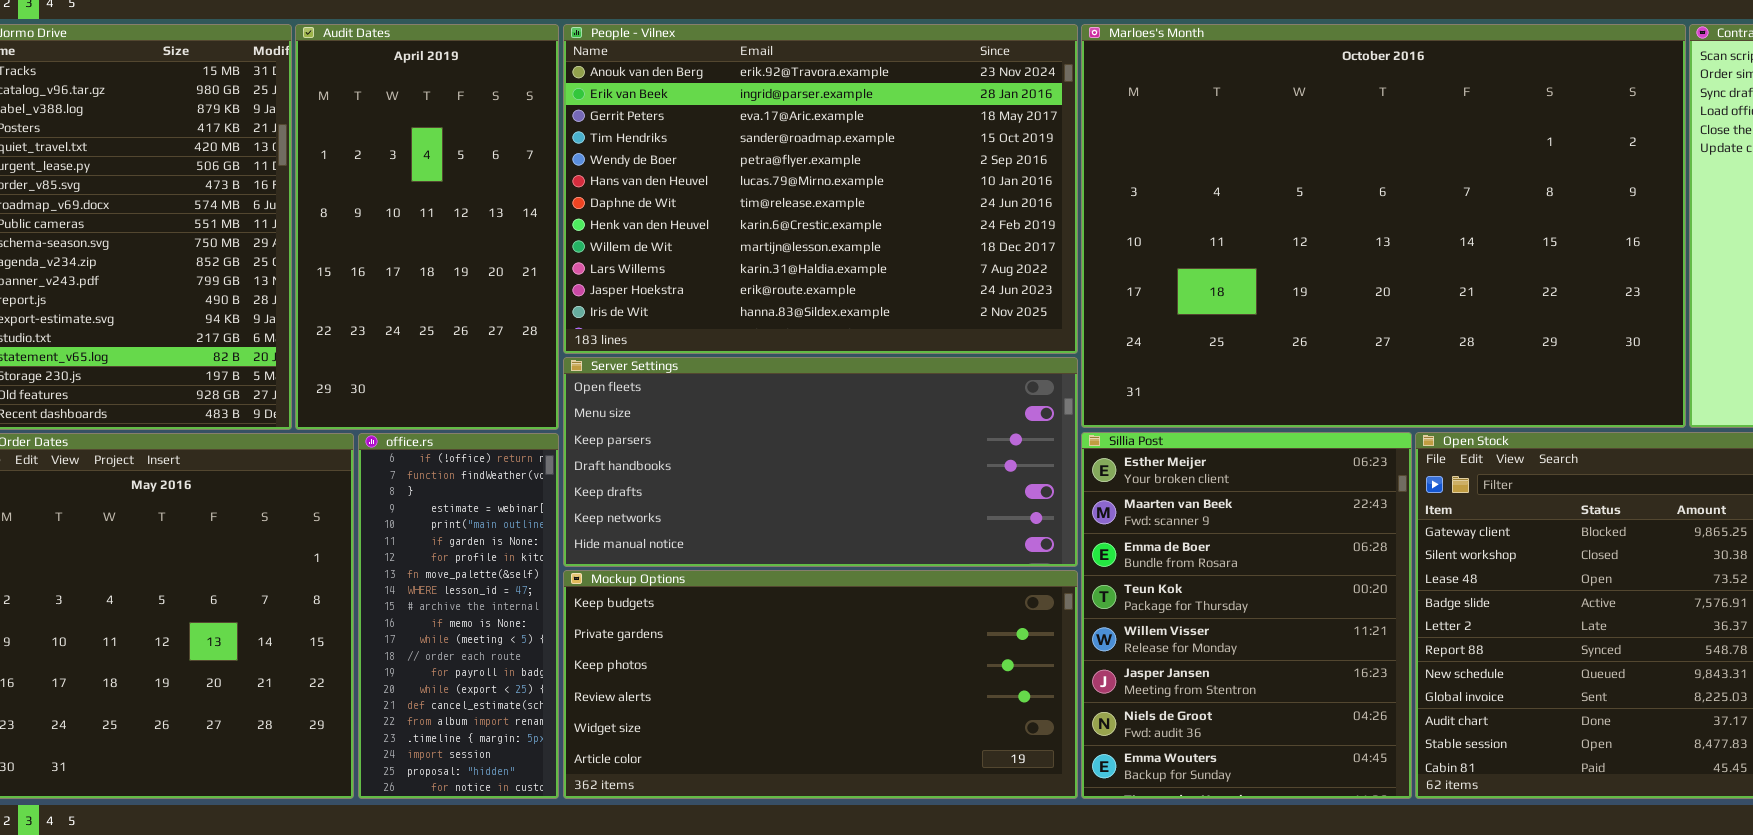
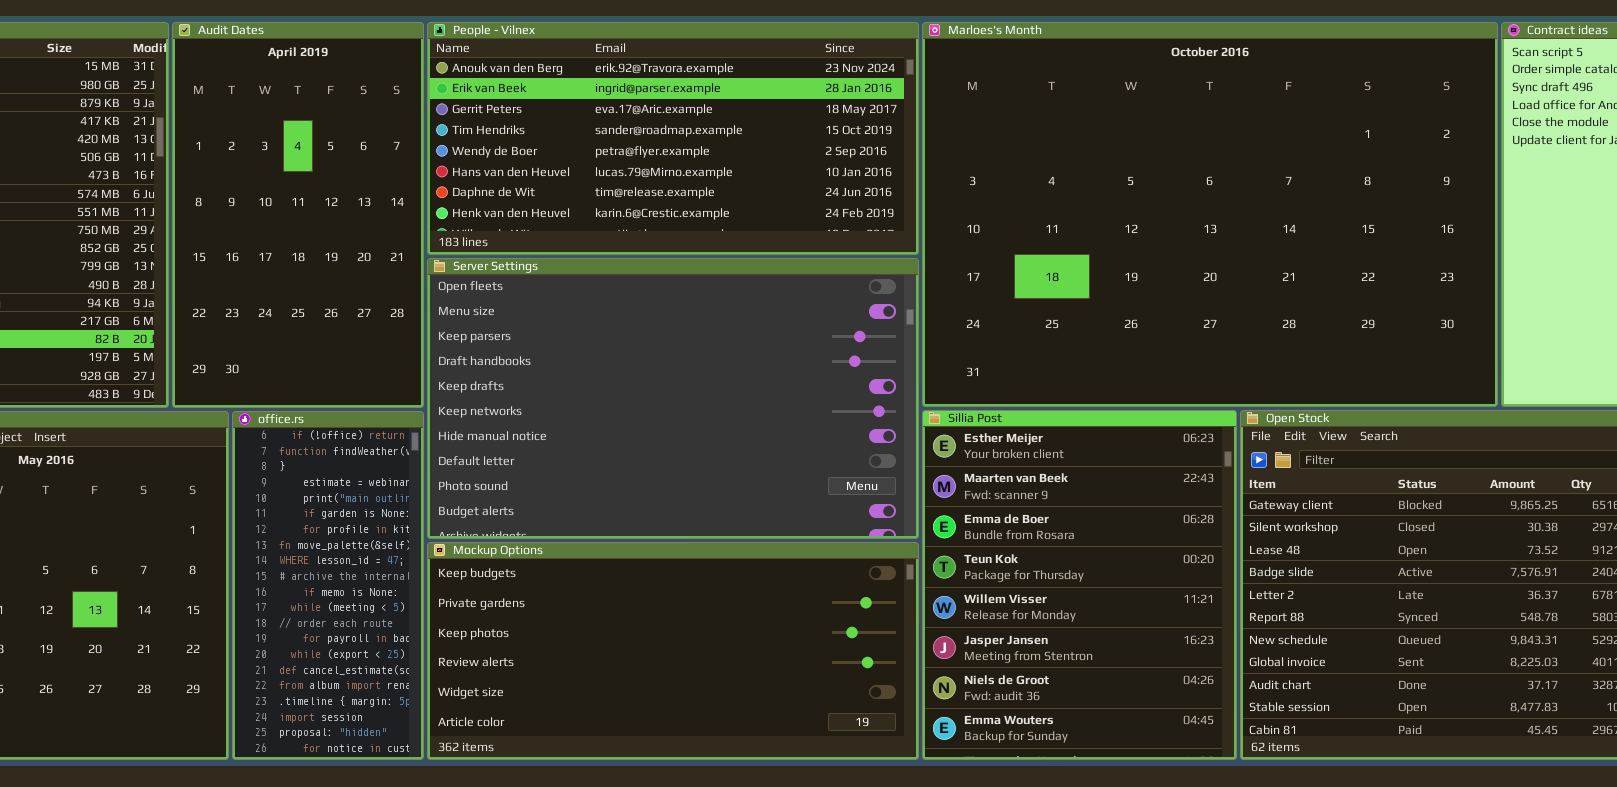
People - Vilnex: [563,24,1078,354] -> [427,22,919,255], resized
Server Settings: [563,357,1078,567] -> [427,258,919,539], resized

